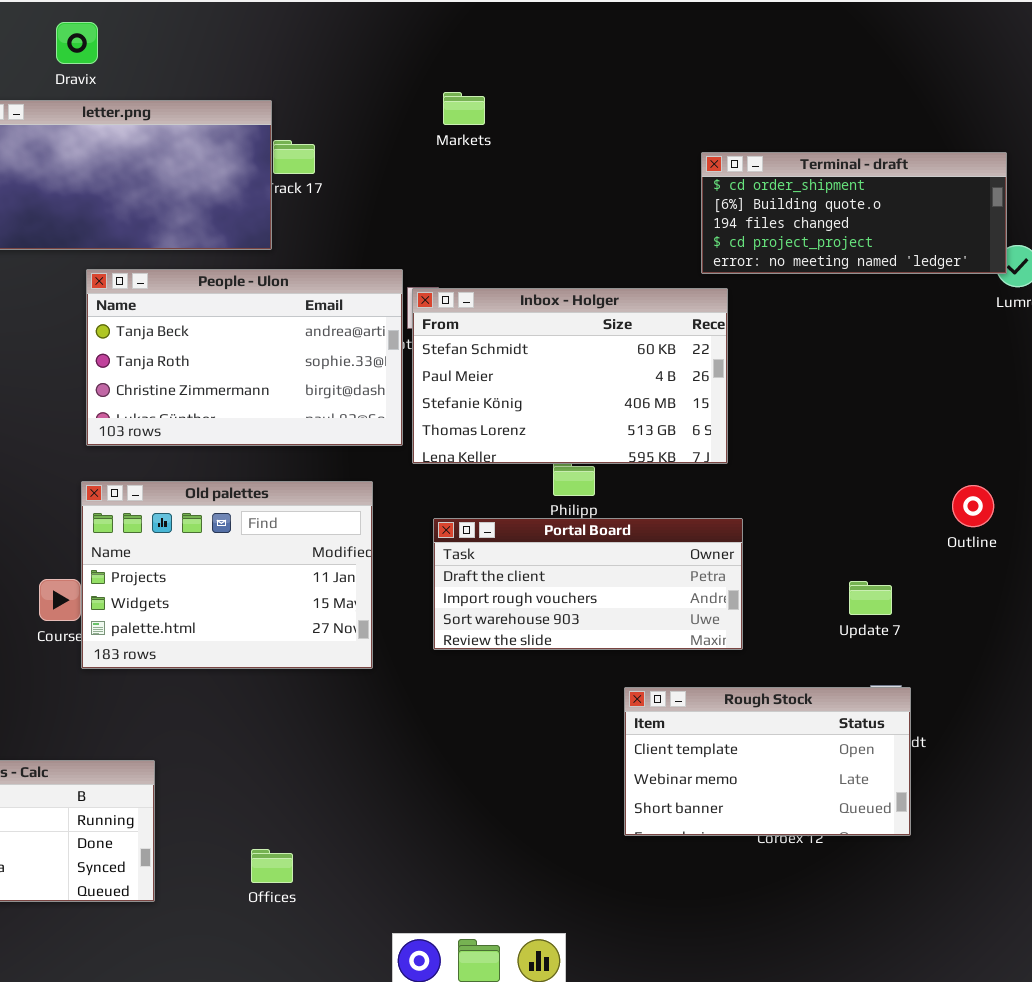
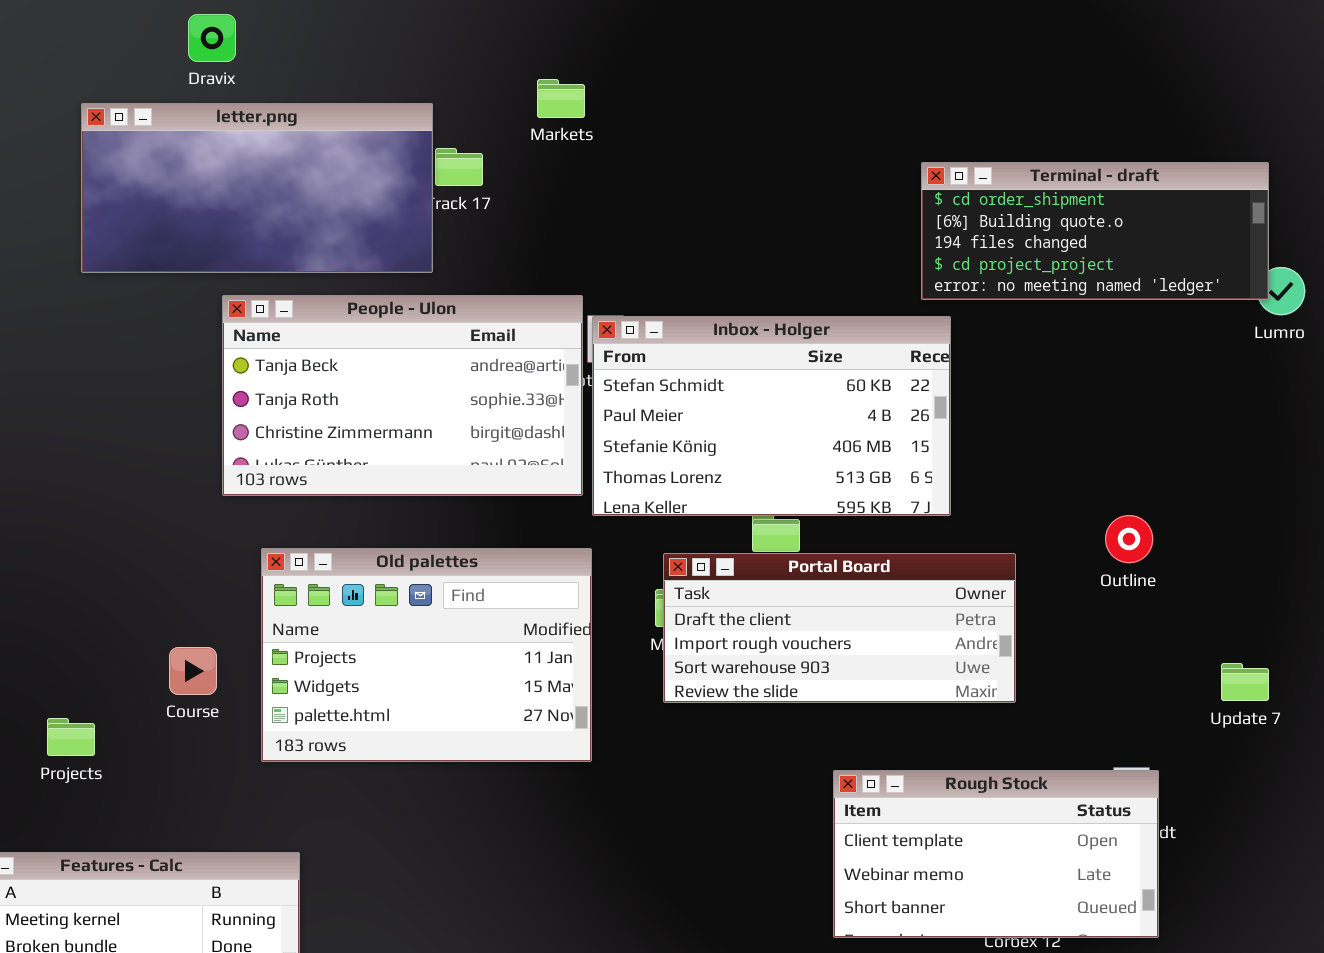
Markets: [443,92,485,125] -> [537,79,585,118], moved
Old palettes: [81,481,373,669] -> [261,548,592,762], moved
Outline: [952,485,994,527] -> [1105,515,1153,563], moved
Portal Board: [433,518,743,650] -> [663,553,1016,703], moved
Update 7: [849,581,892,615] -> [1221,663,1269,701], moved

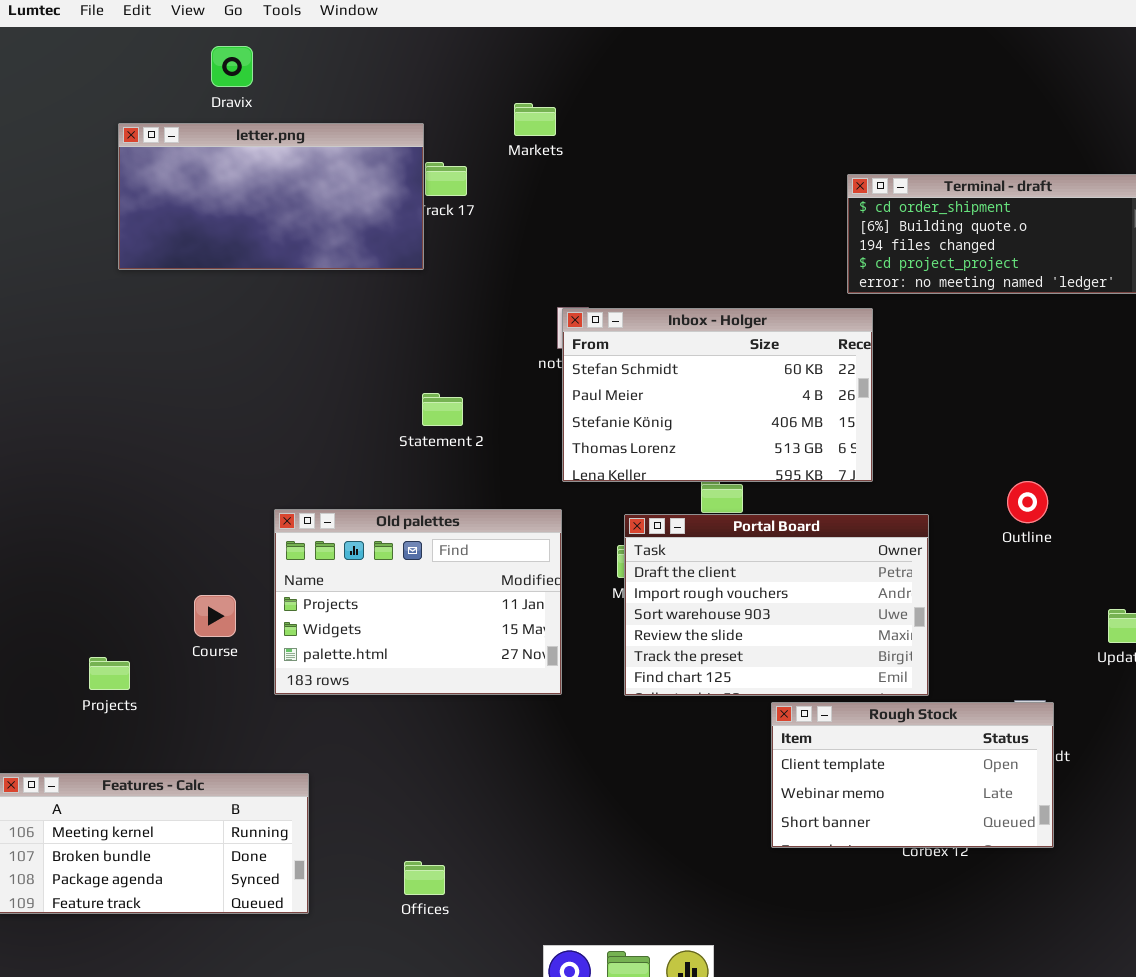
People - Ulon: [222,295,583,496] -> none, closed
Portal Board: [663,553,1016,703] -> [624,514,929,696], resized

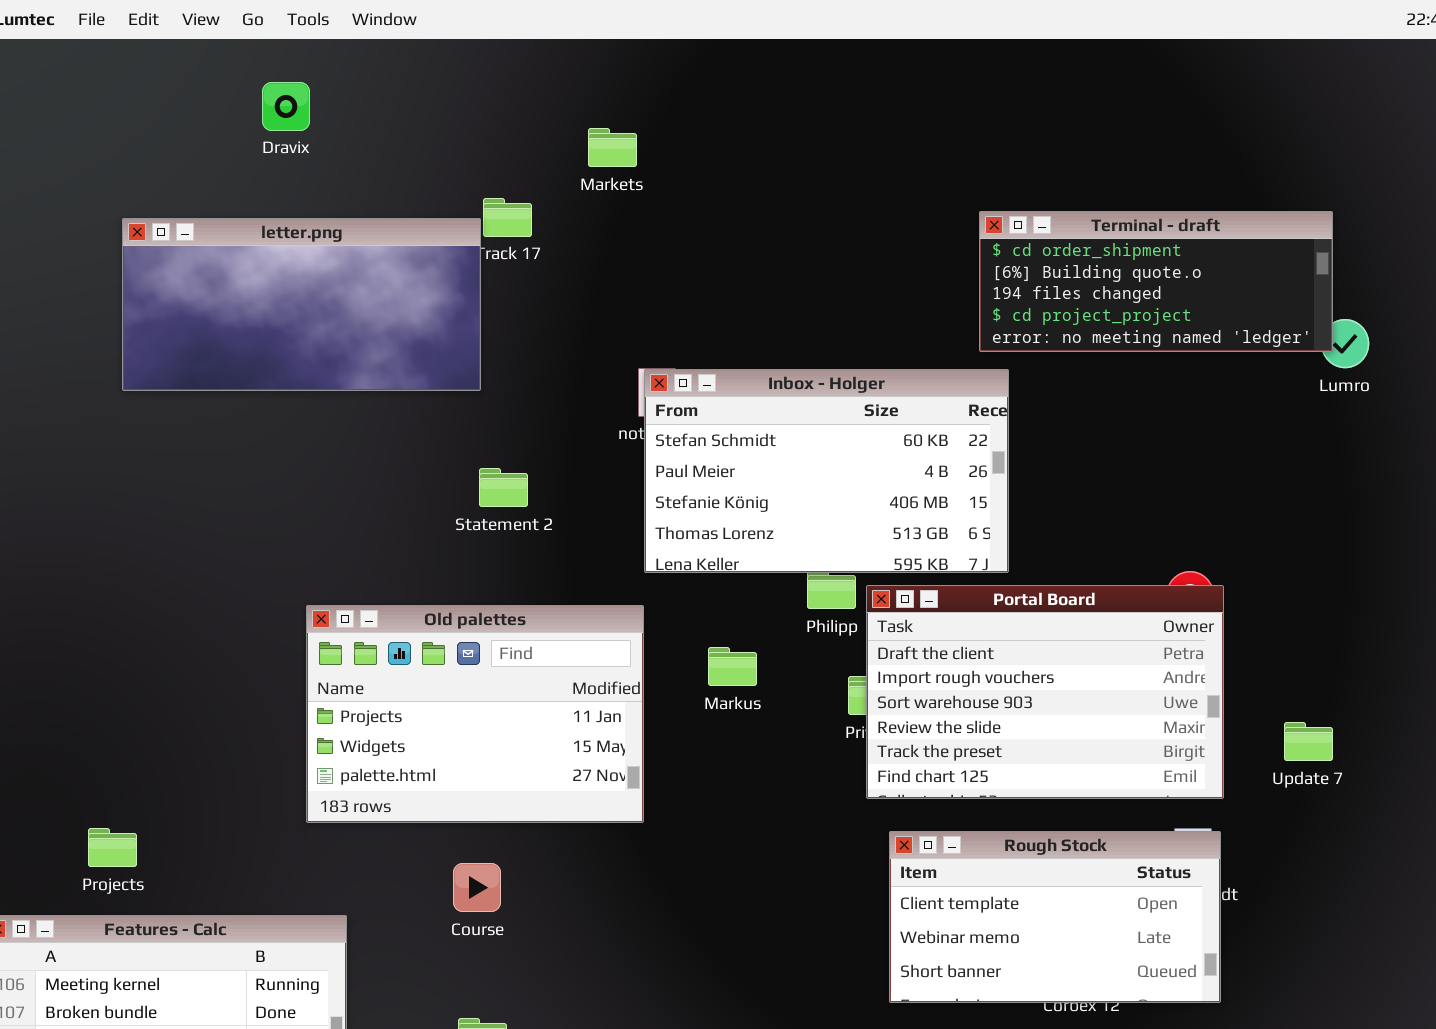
Dravix: [211,46,253,87] -> [262,82,310,131], moved
letter.png: [118,123,424,270] -> [122,218,481,391], moved
Portal Board: [624,514,929,696] -> [866,585,1224,799], moved
Course: [194,595,236,637] -> [453,863,501,912], moved
Projects: [89,657,130,690] -> [88,828,137,867], moved

